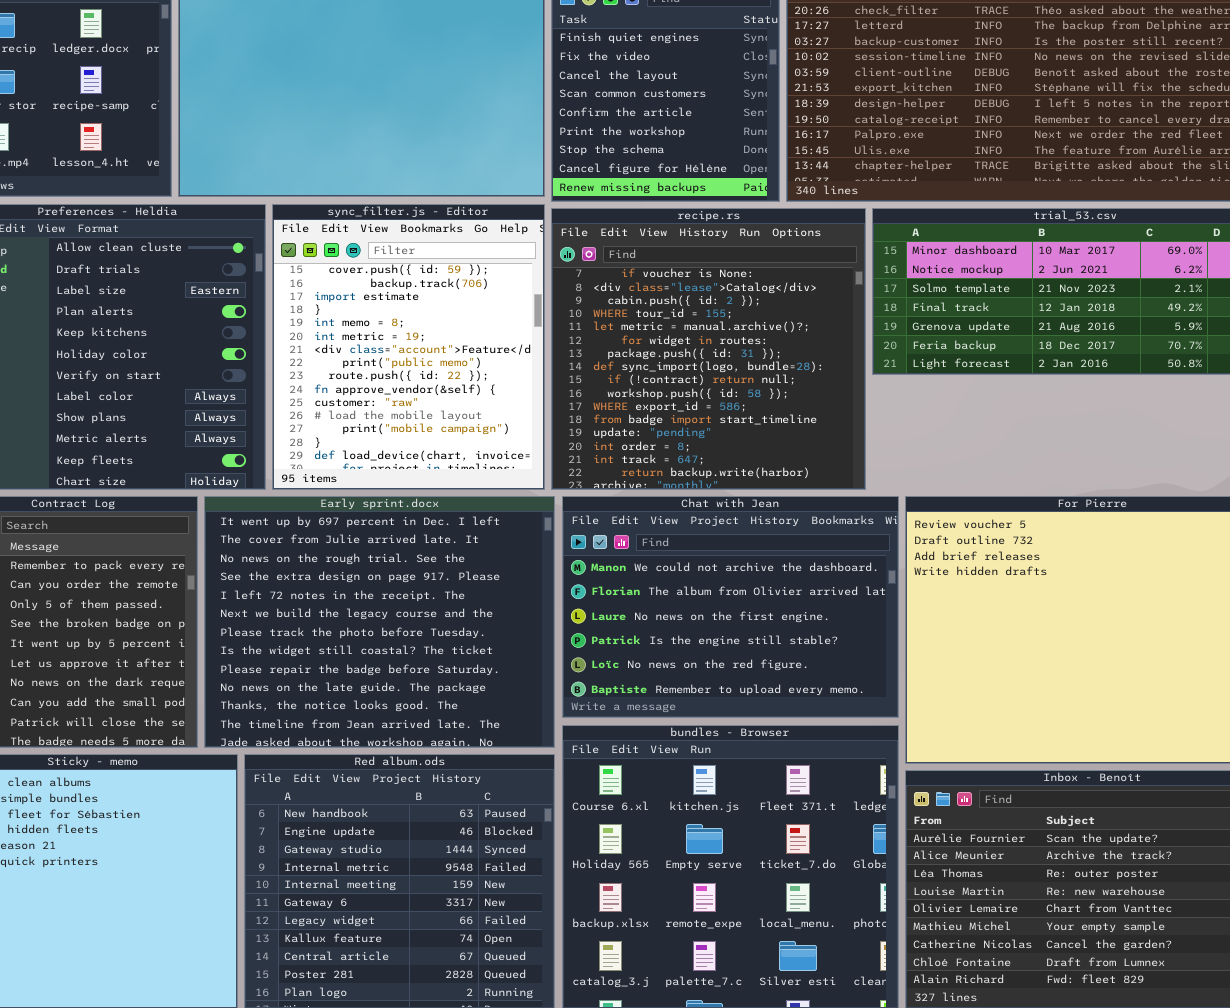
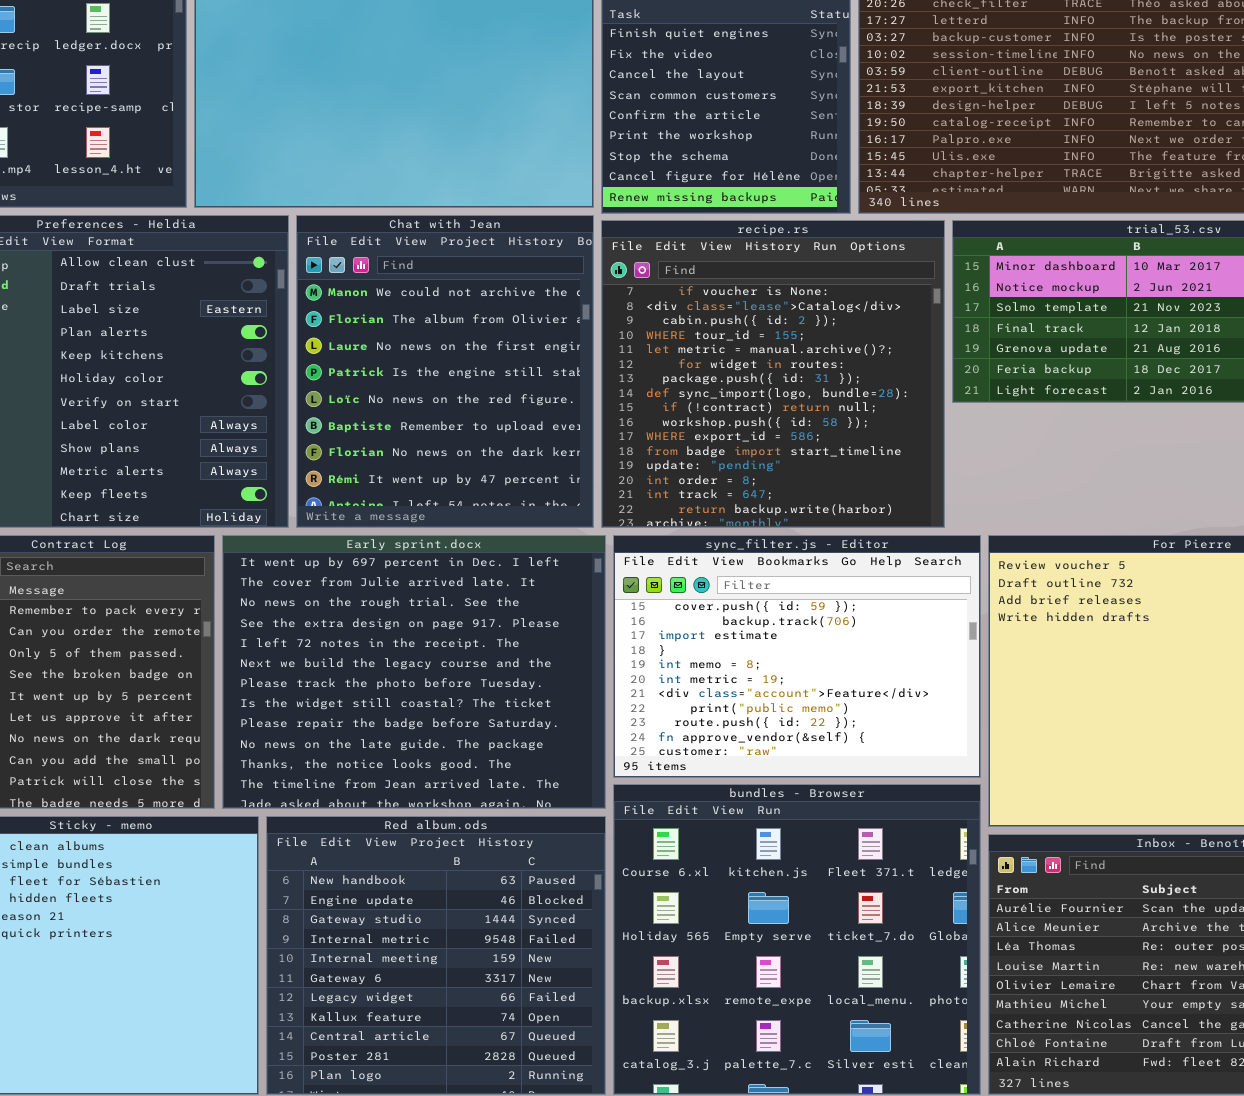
sync_filter.js - Editor: [272,204,545,490] -> [613,535,981,778], moved, resized
Chat with Jean: [562,496,899,718] -> [296,215,594,528], moved, resized

